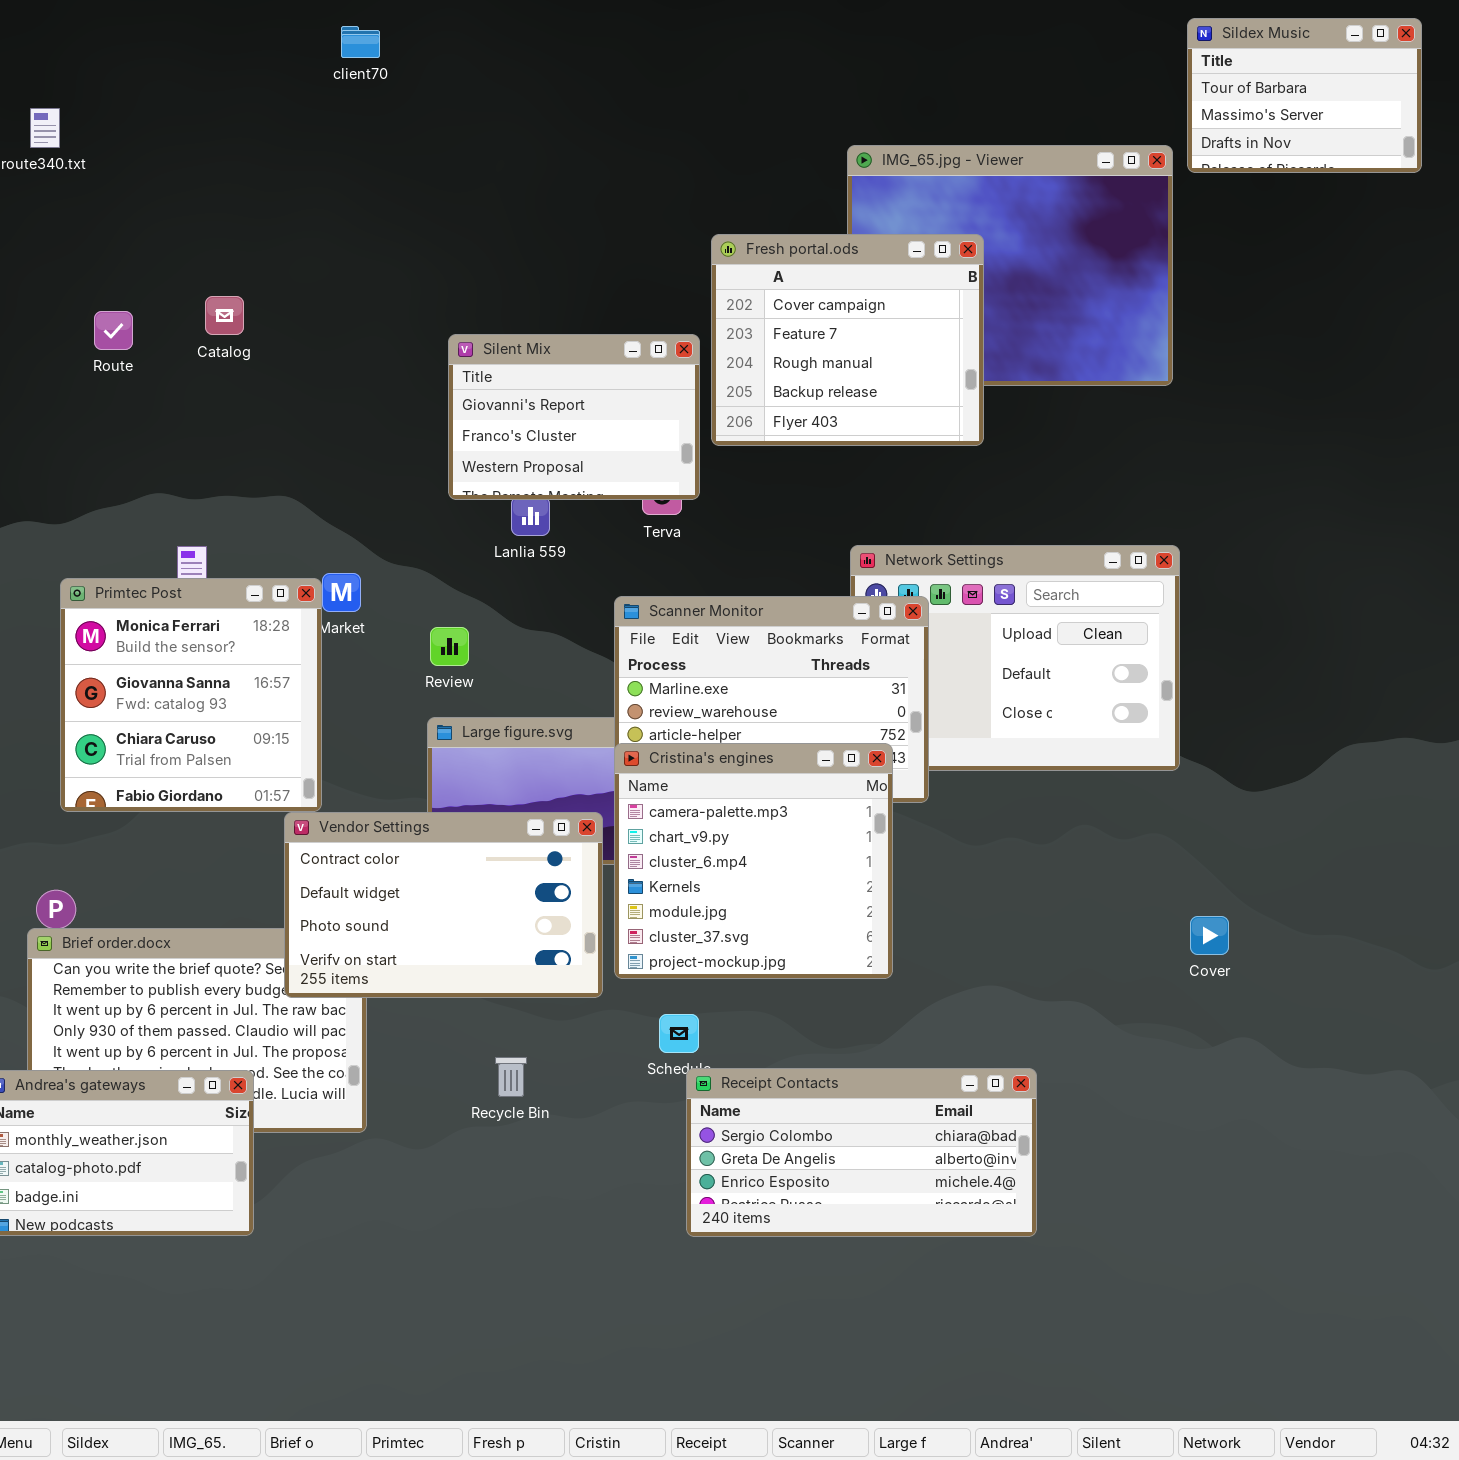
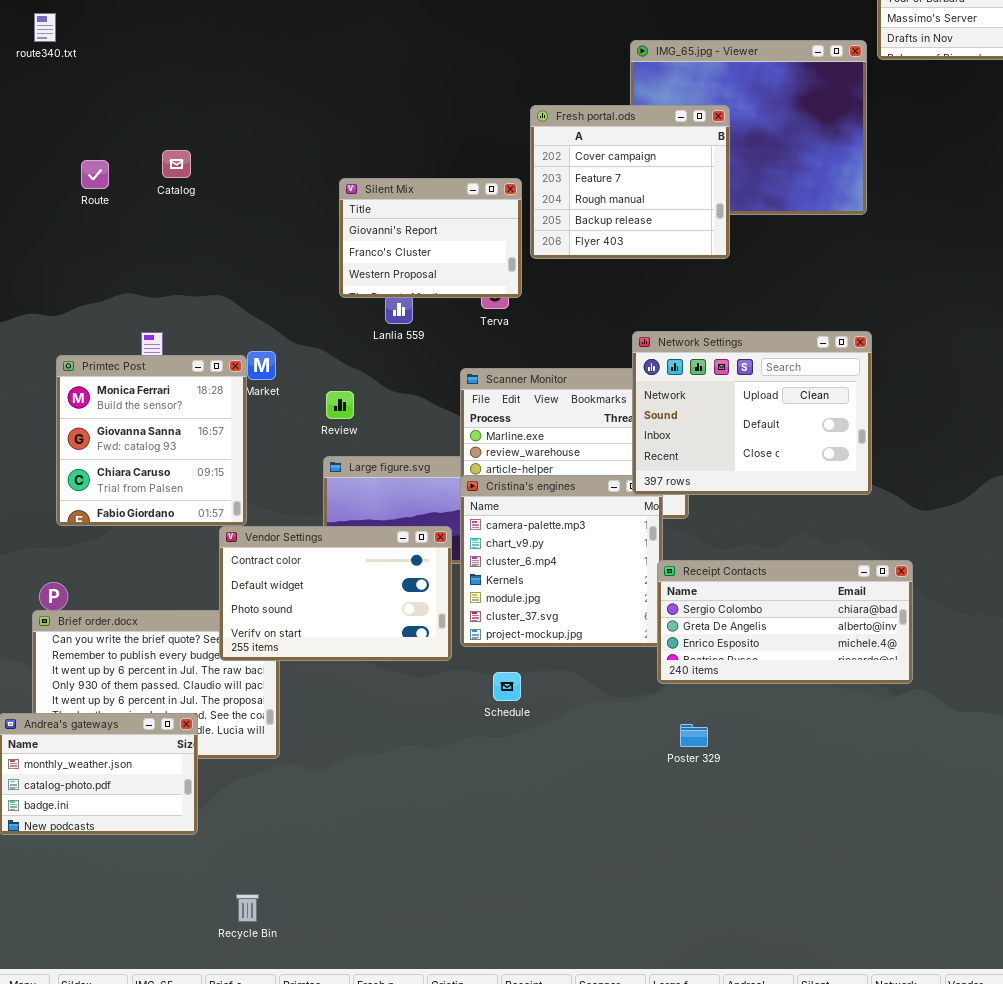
Network Settings: [850,545,1180,771] -> [632,331,872,495], raised
Recycle Bin: [495,1057,527,1097] -> [236,894,259,922], moved
Receipt Contacts: [686,1068,1037,1237] -> [657,560,913,684], moved

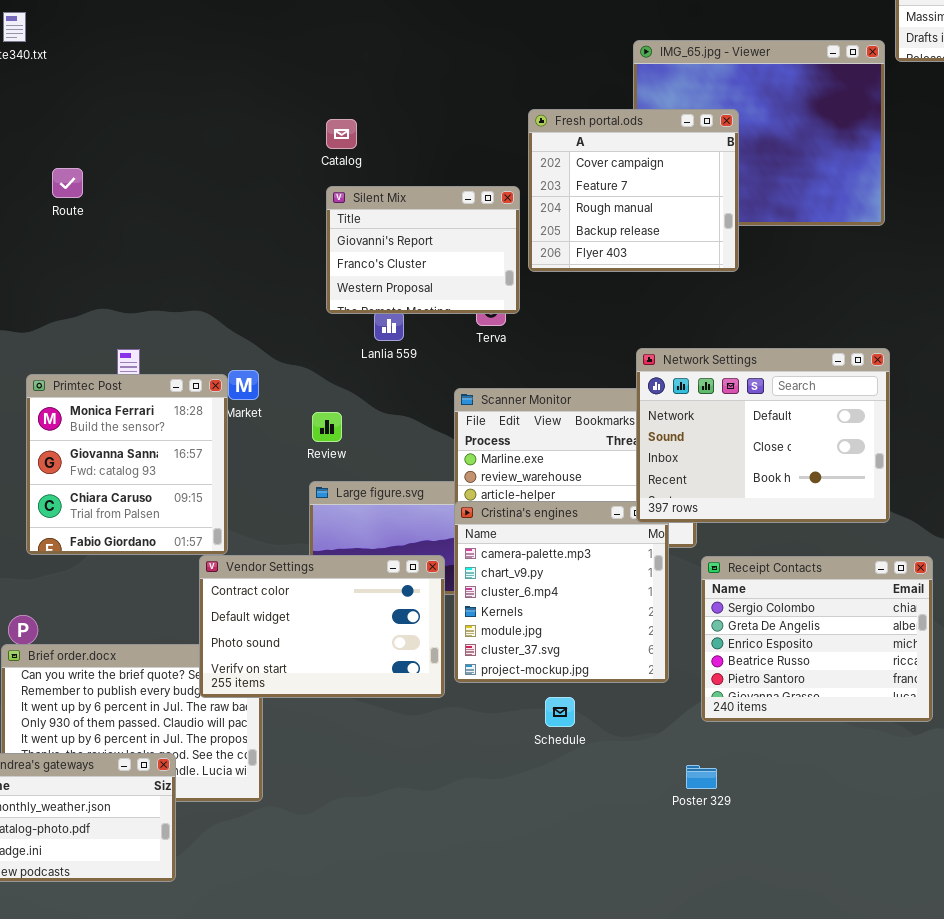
Catalog: [162,150,191,178] -> [326,119,357,149], moved
Network Settings: [632,331,872,495] -> [636,348,890,523], scrolled down 1 row
Receipt Contacts: [657,560,913,684] -> [701,556,933,722], resized
Schedule: [493,672,521,701] -> [545,697,575,727], moved

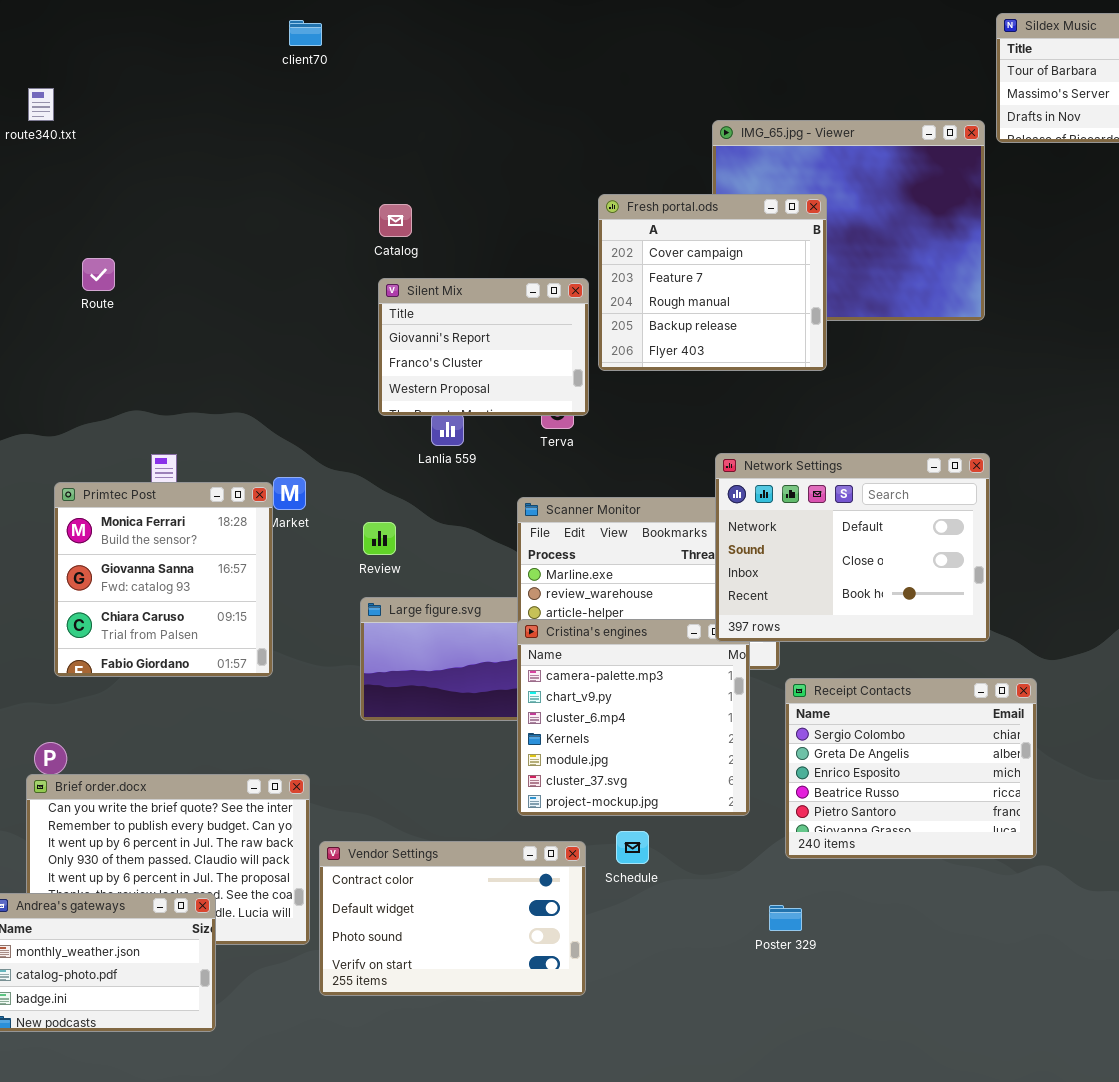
Vendor Settings: [199,555,445,698] -> [319,841,586,996], moved

